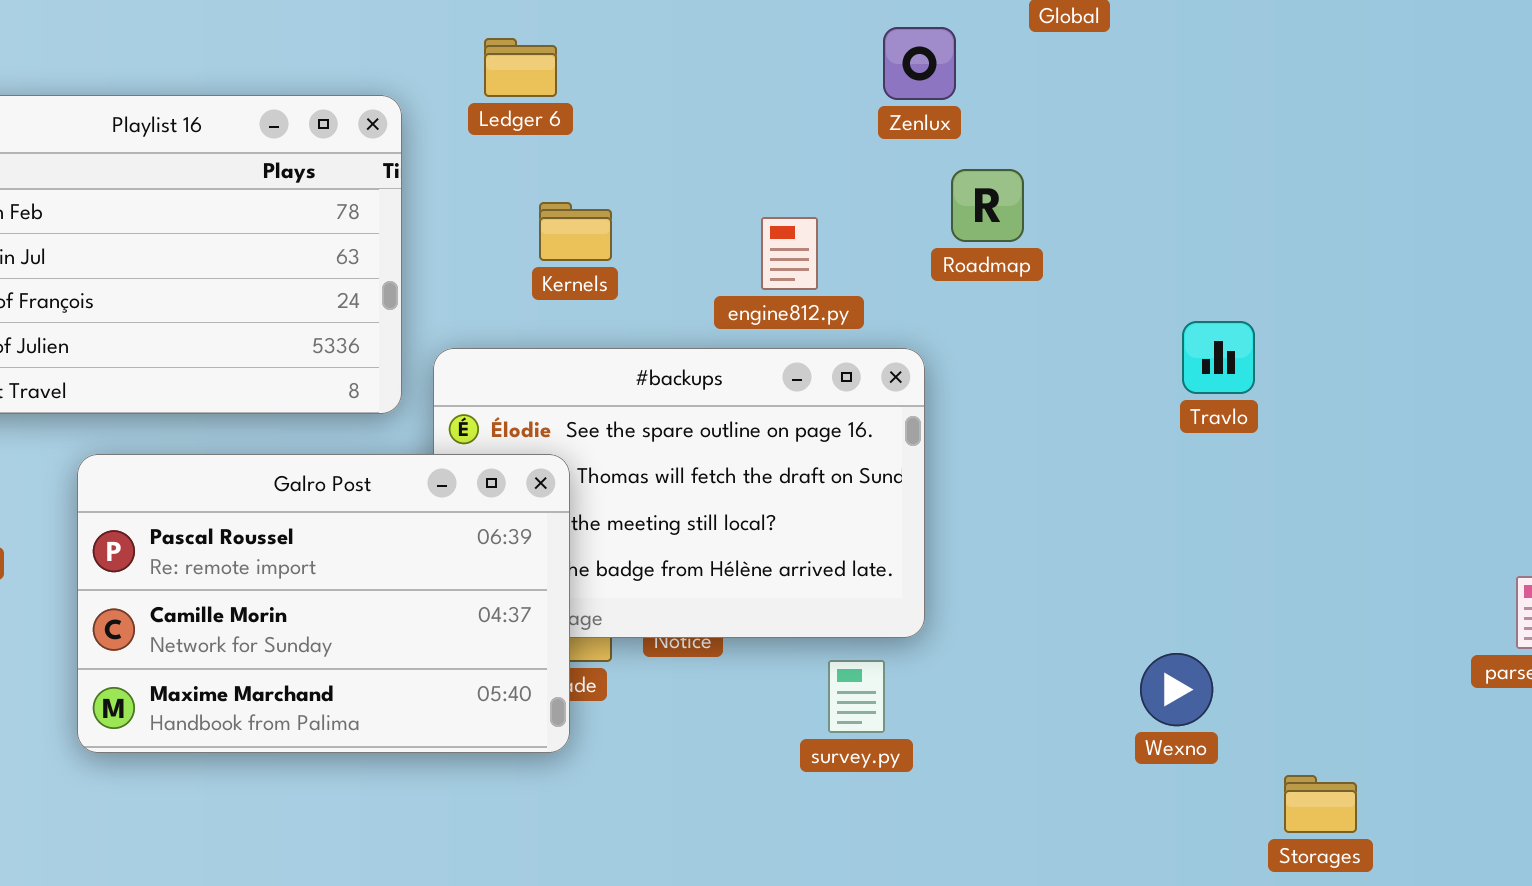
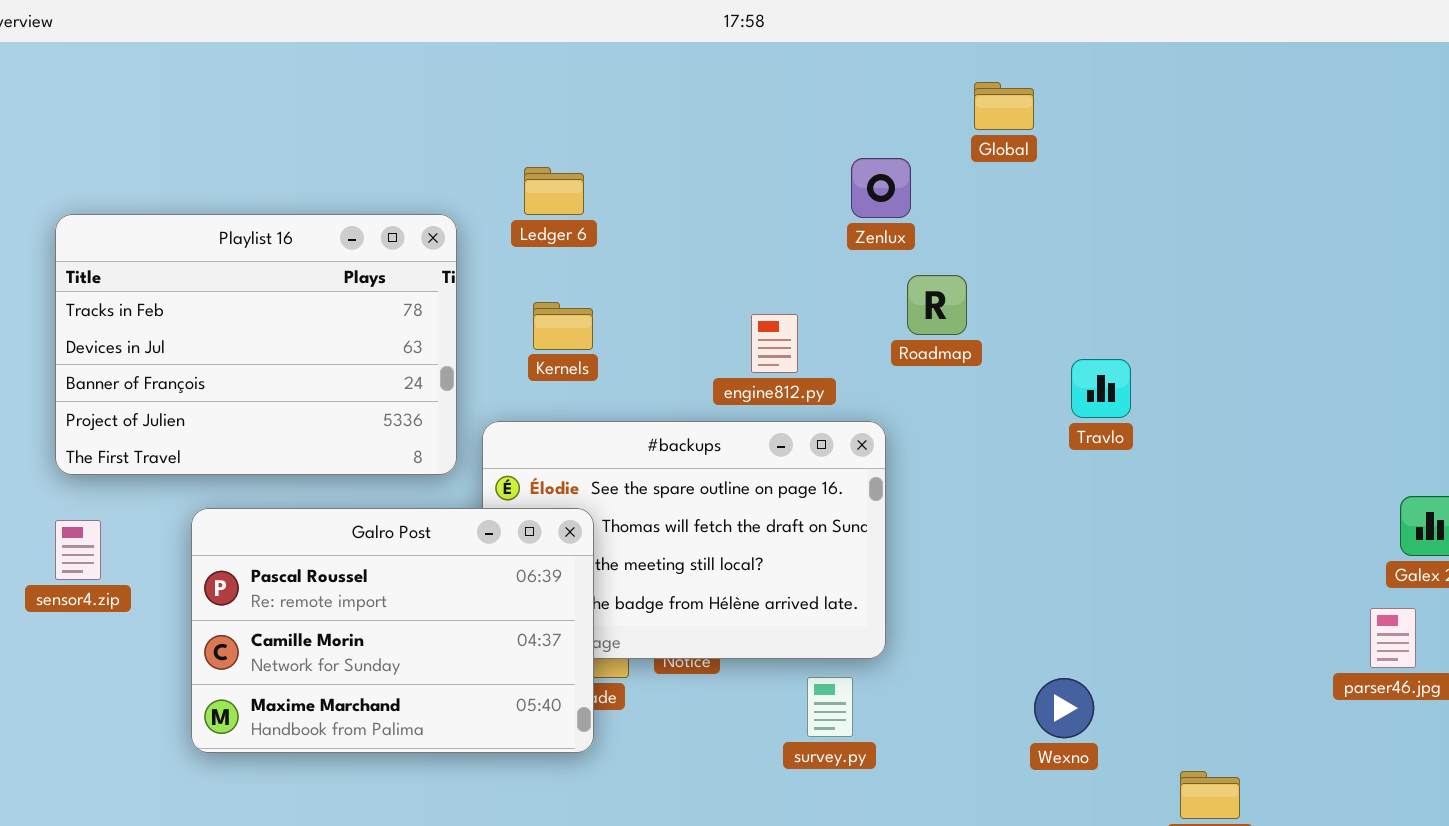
Kernels: [539,202,612,261] -> [533,302,593,350], moved
Travlo: [1182,321,1255,394] -> [1071,359,1131,418], moved
Wexno: [1140,653,1213,726] -> [1034,678,1094,738], moved

